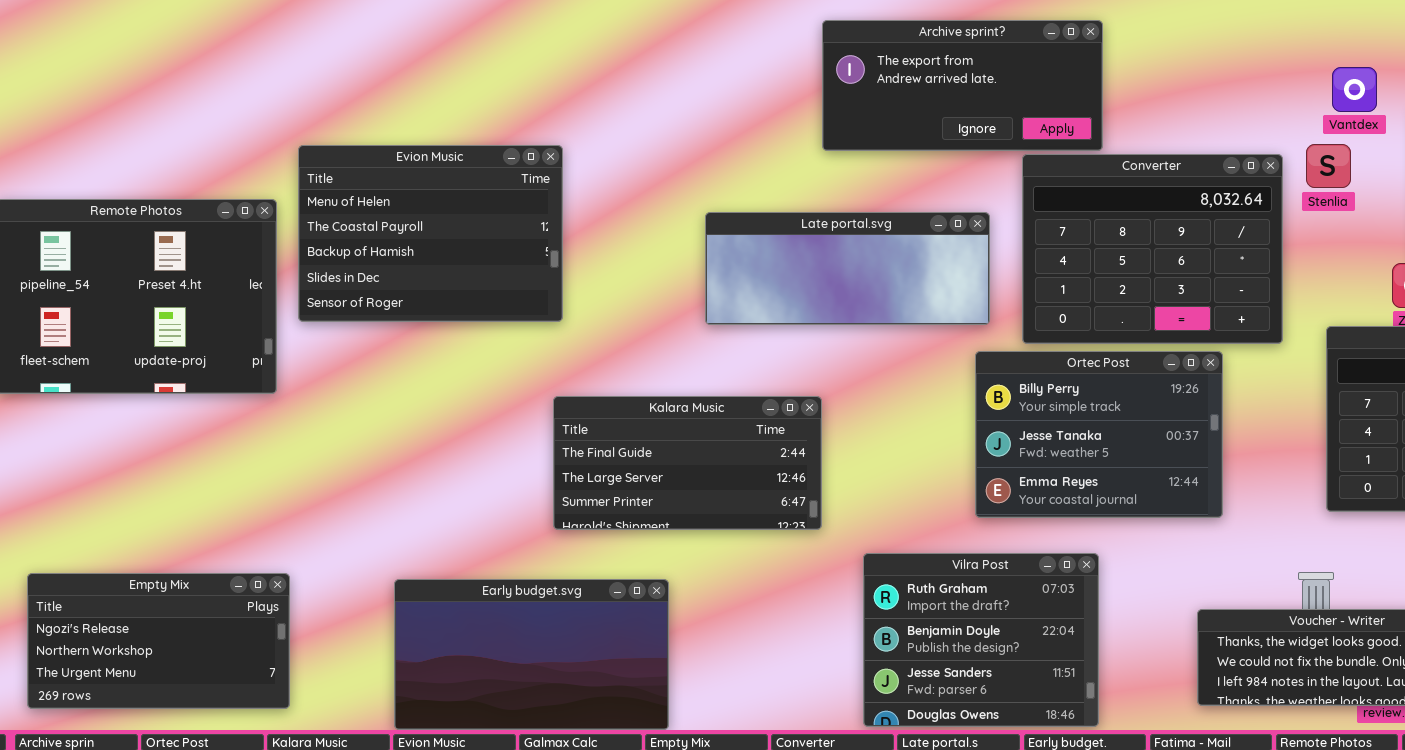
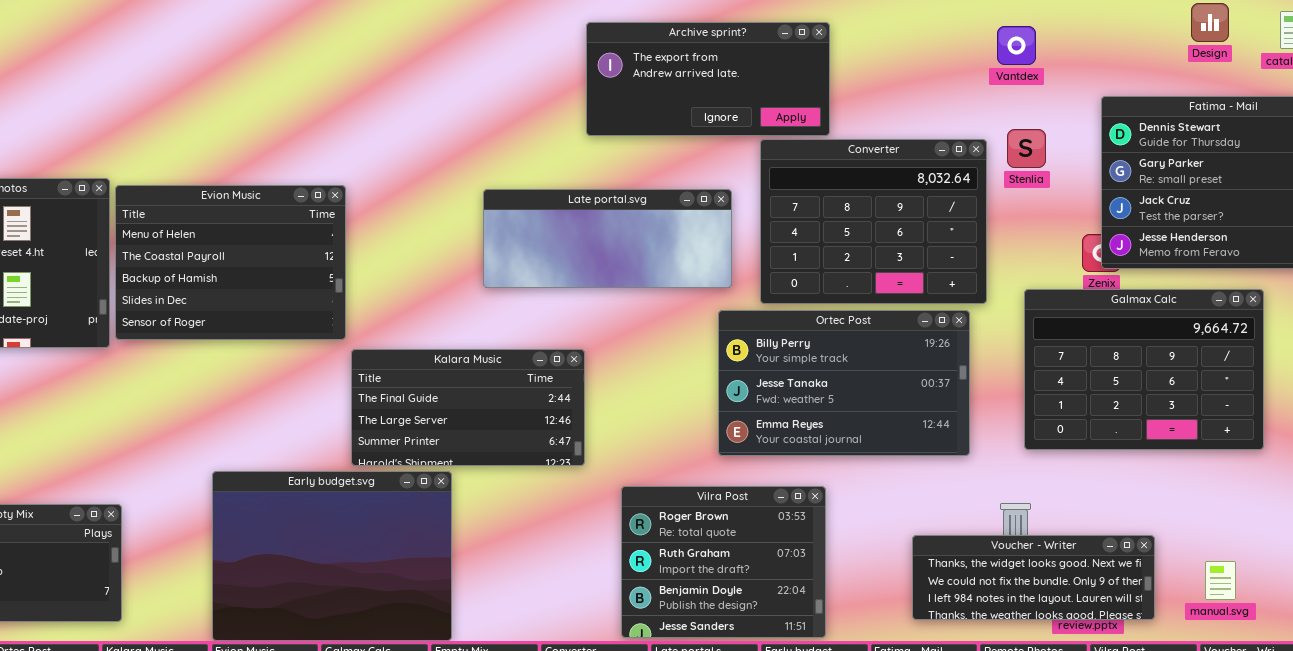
Vantdex: [1332,67,1377,112] -> [997,26,1036,65], moved
Evion Music: [298,145,563,322] -> [115,185,346,340], moved
Ortec Post: [975,351,1223,518] -> [718,310,970,456], resized
Vilra Post: [863,553,1099,727] -> [621,486,826,638], scrolled up 1 row
Early budget.svg: [394,579,669,730] -> [212,471,452,641], resized

